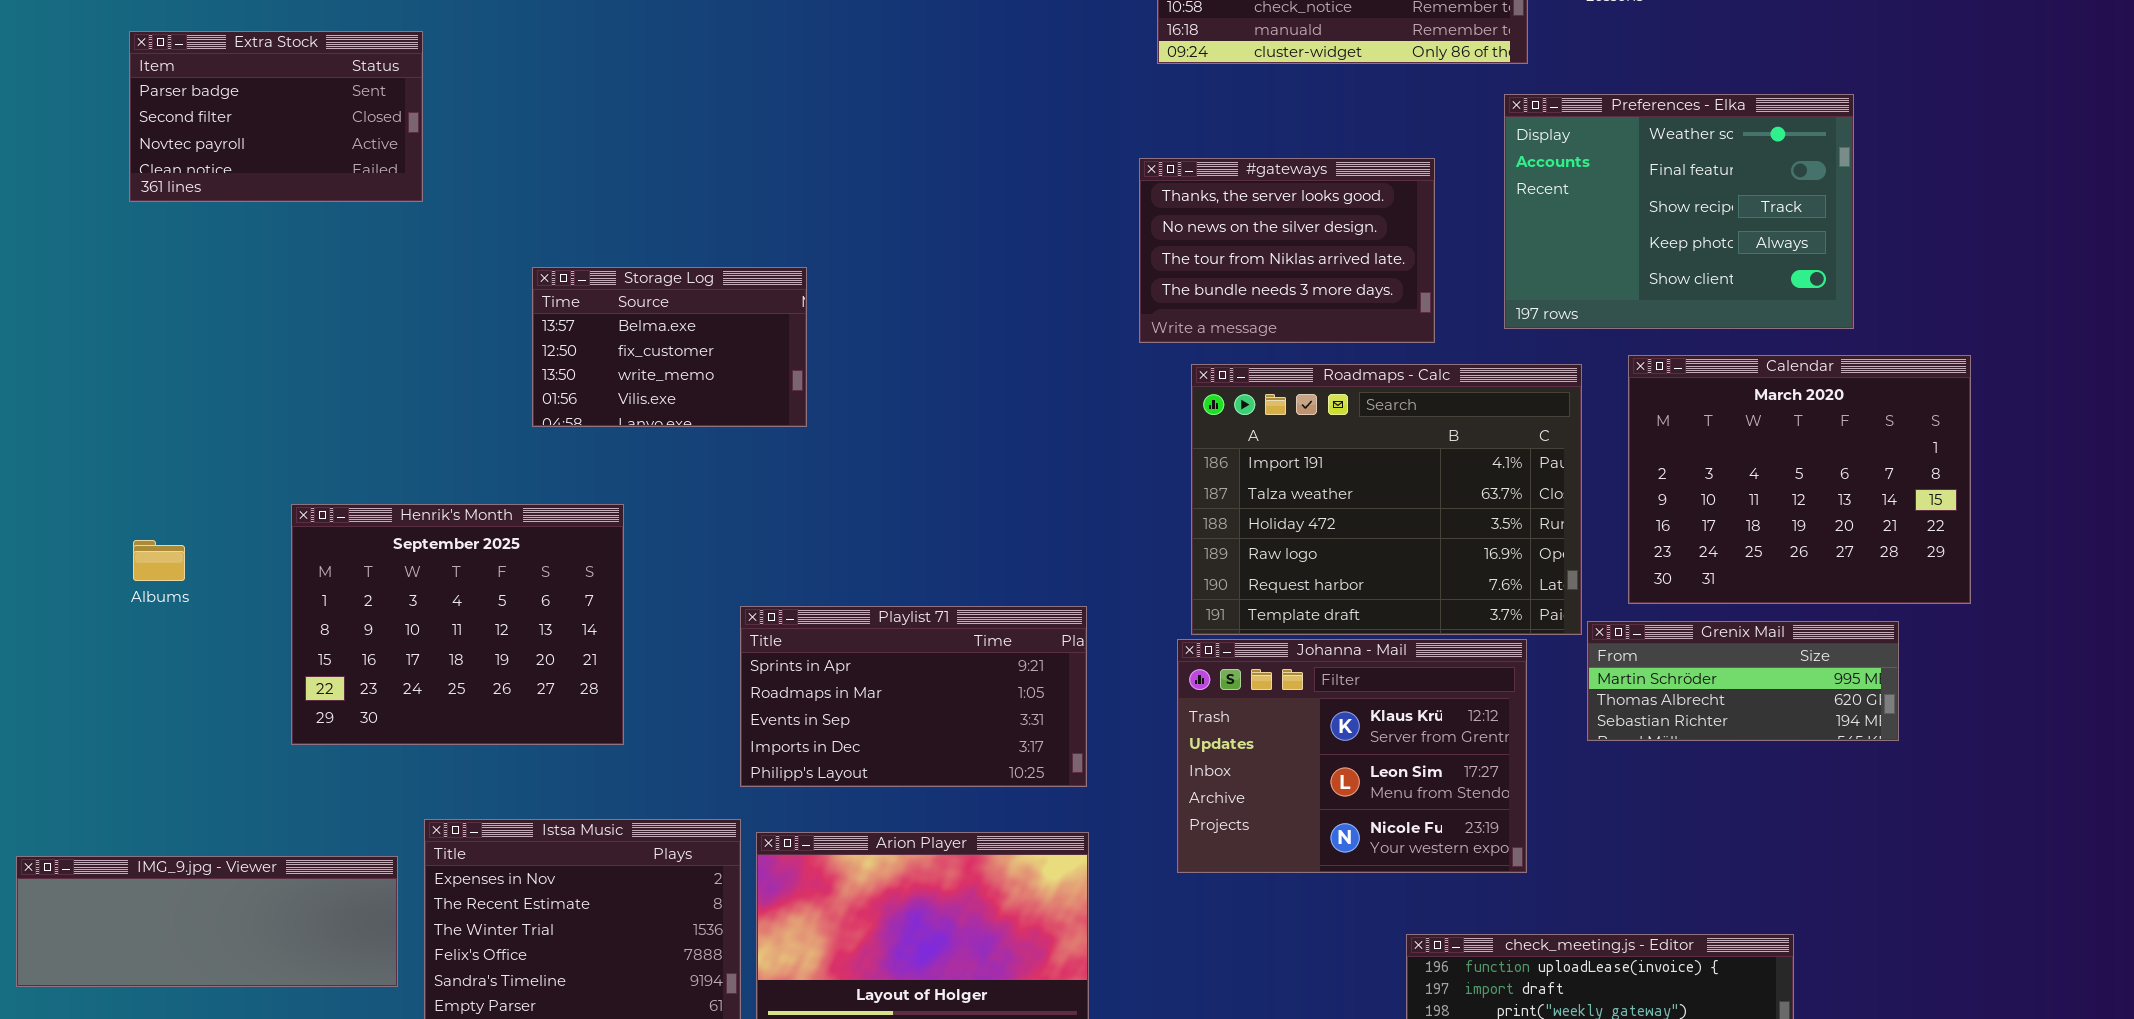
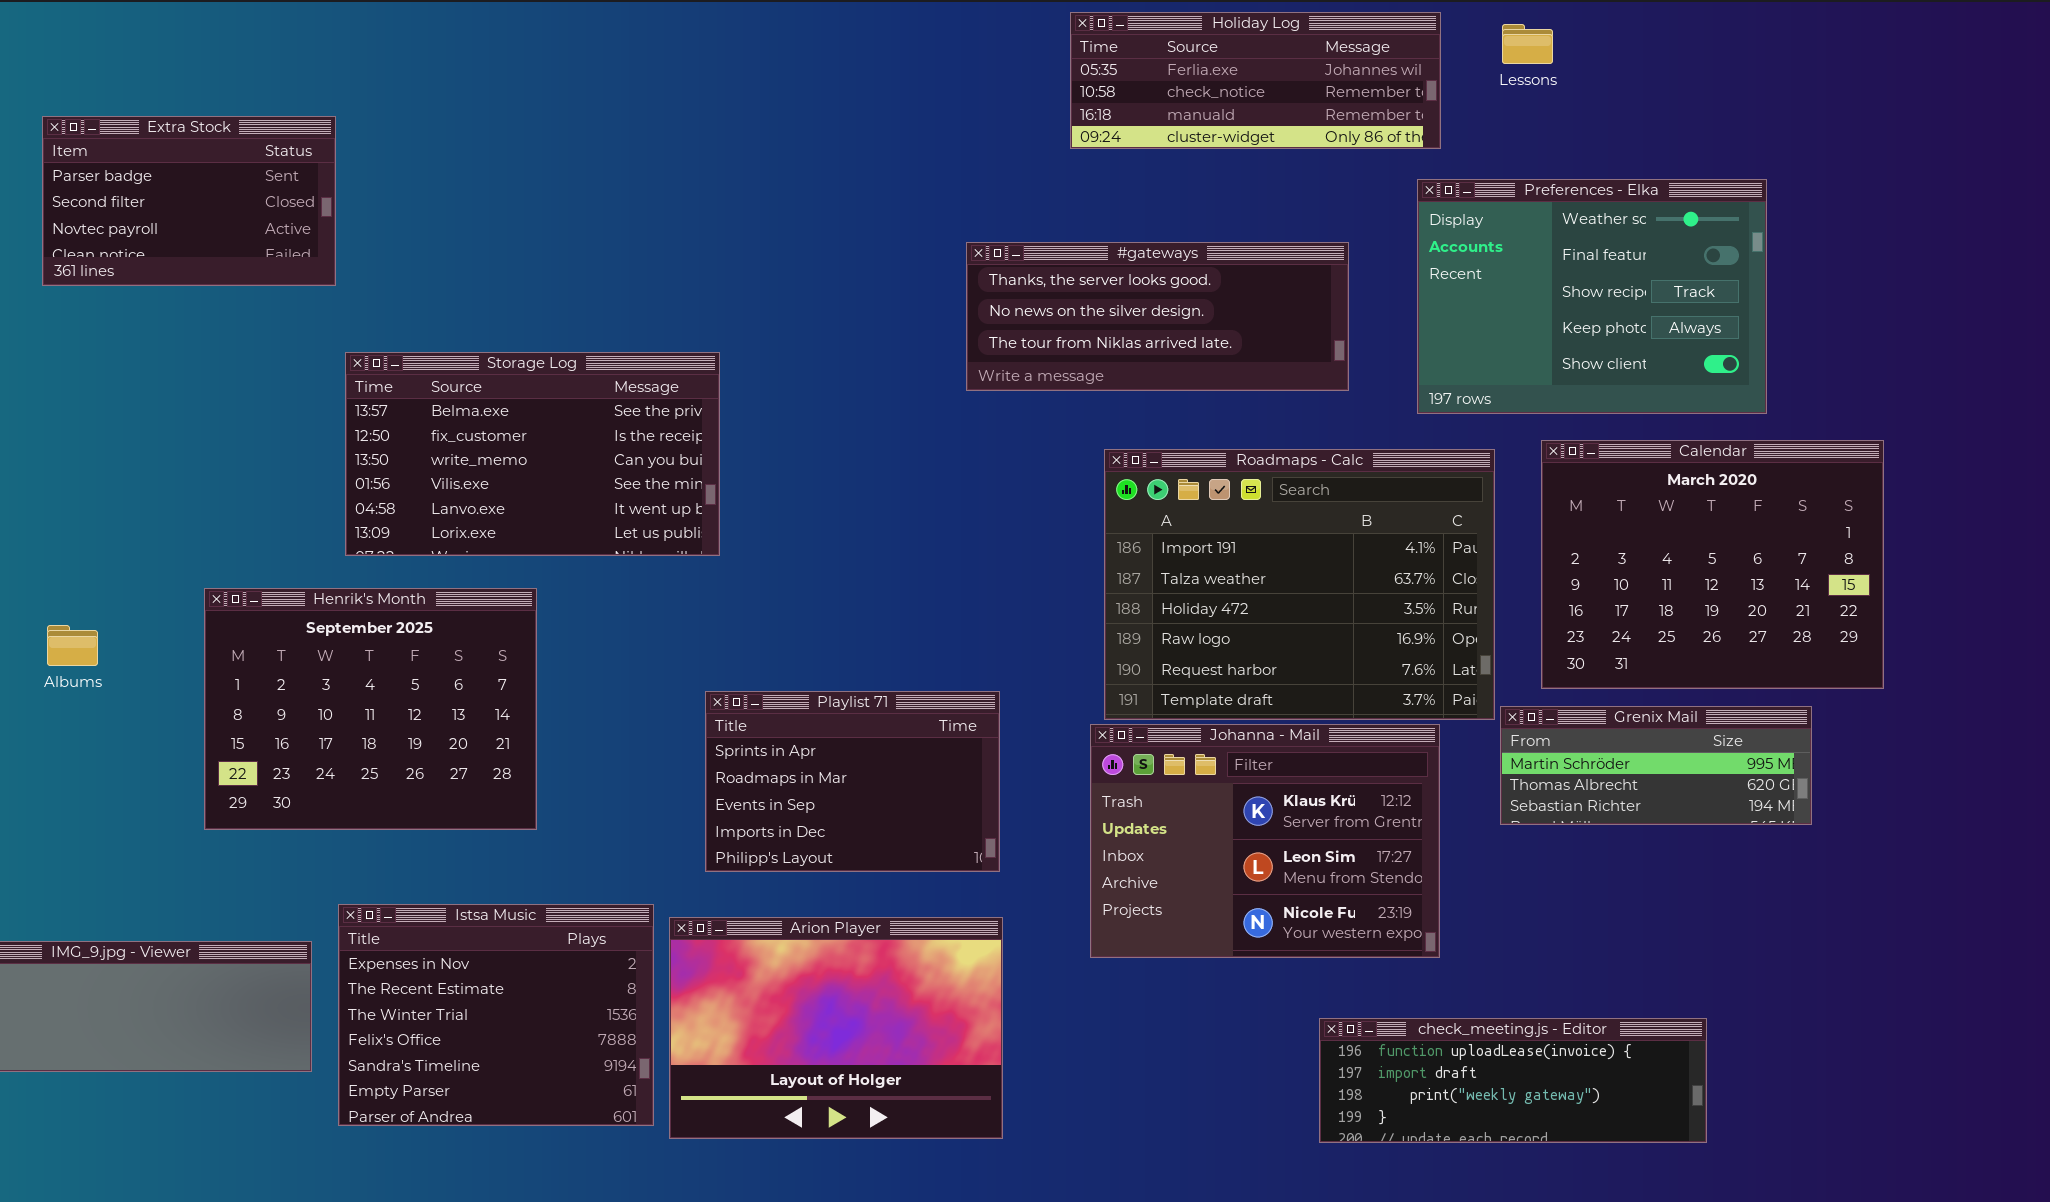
#gateways: [1139,158,1435,343] -> [966,242,1349,391], resized
Storage Log: [532,267,807,427] -> [345,352,720,556], resized
Playlist 71: [740,606,1087,787] -> [705,691,1000,872], resized

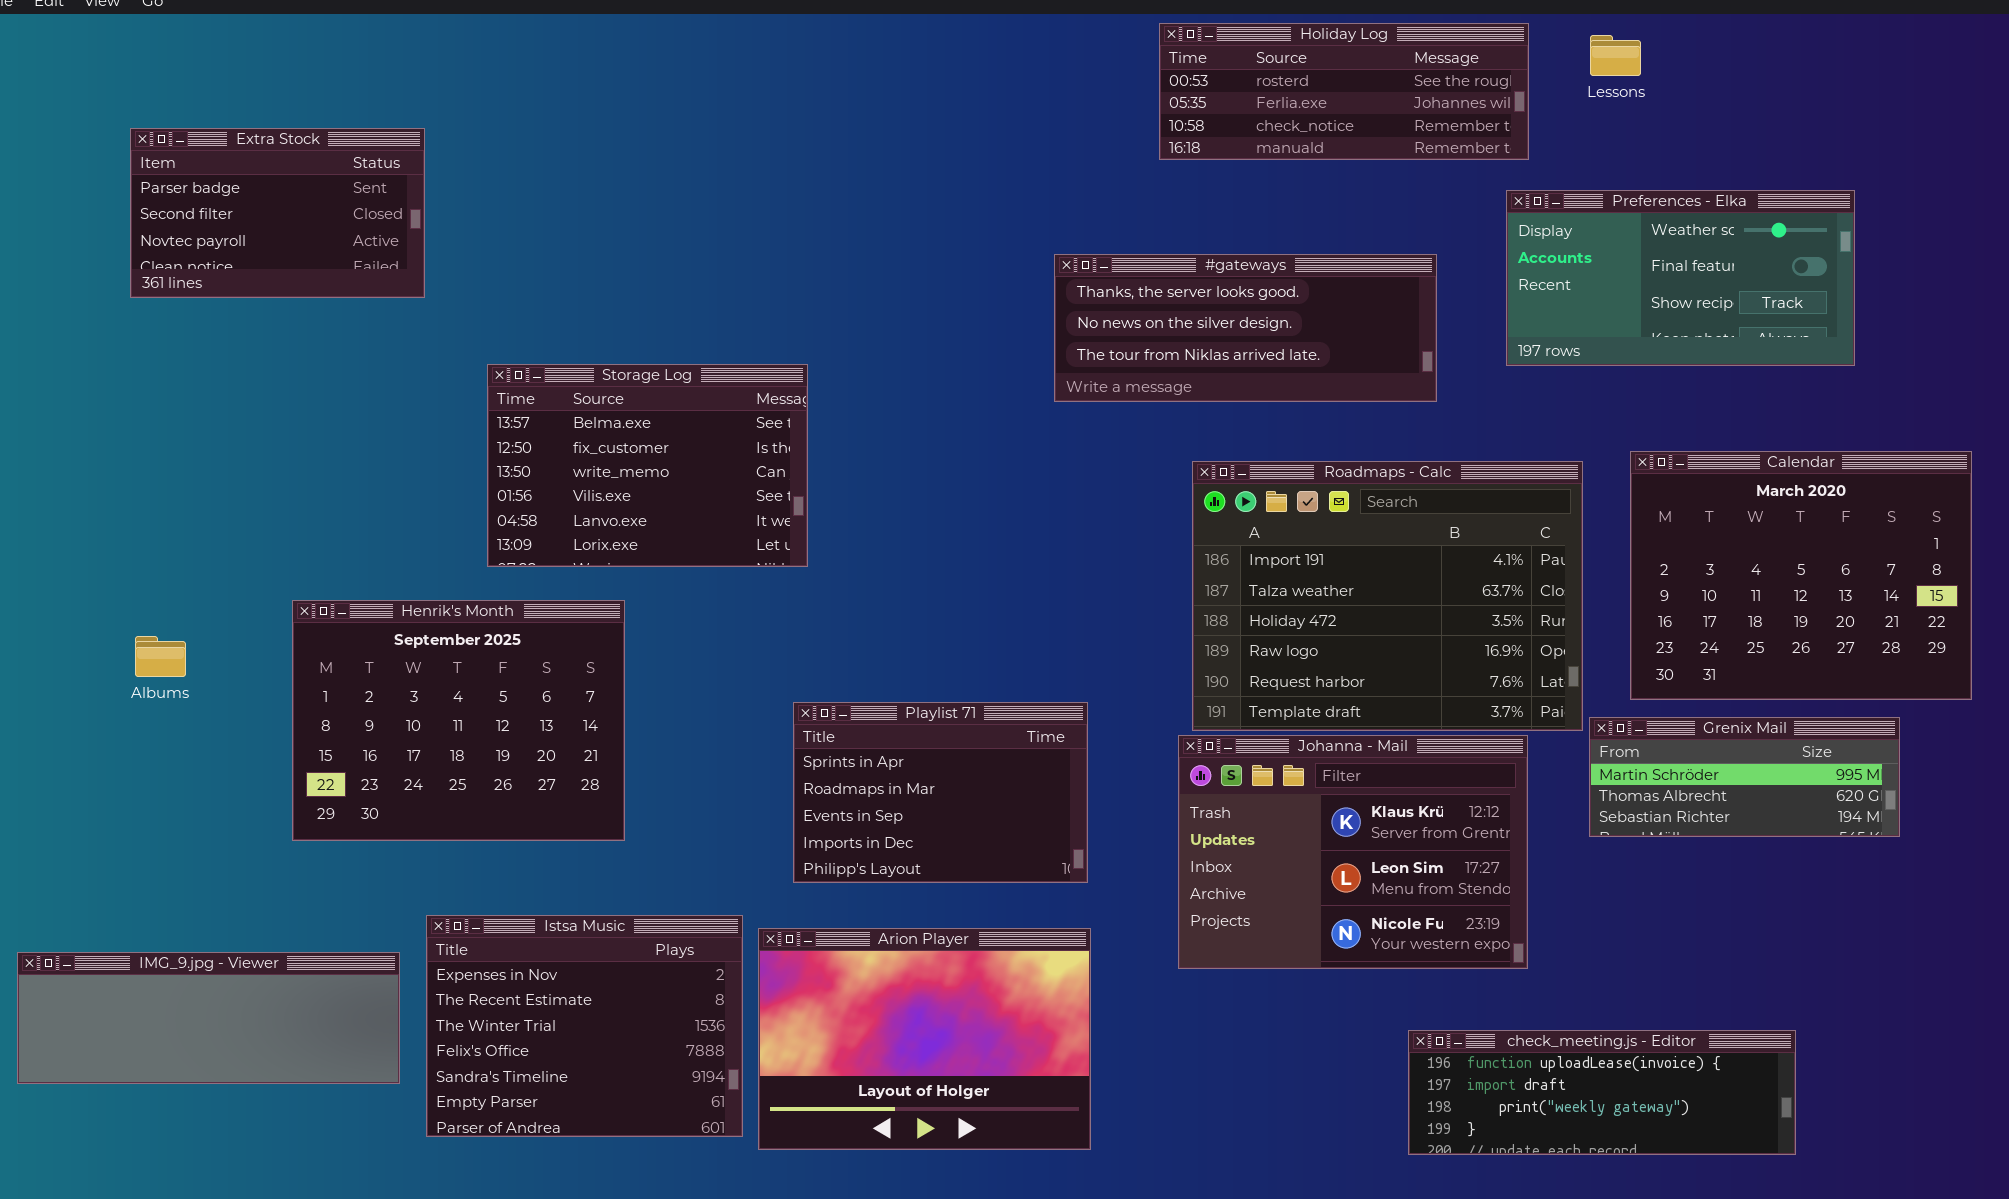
Holiday Log: [1070,12,1441,149] -> [1159,23,1529,160], scrolled up 1 row
Preferences - Elka: [1417,179,1767,414] -> [1506,190,1855,366], resized
Storage Log: [345,352,720,556] -> [487,364,808,567], resized

